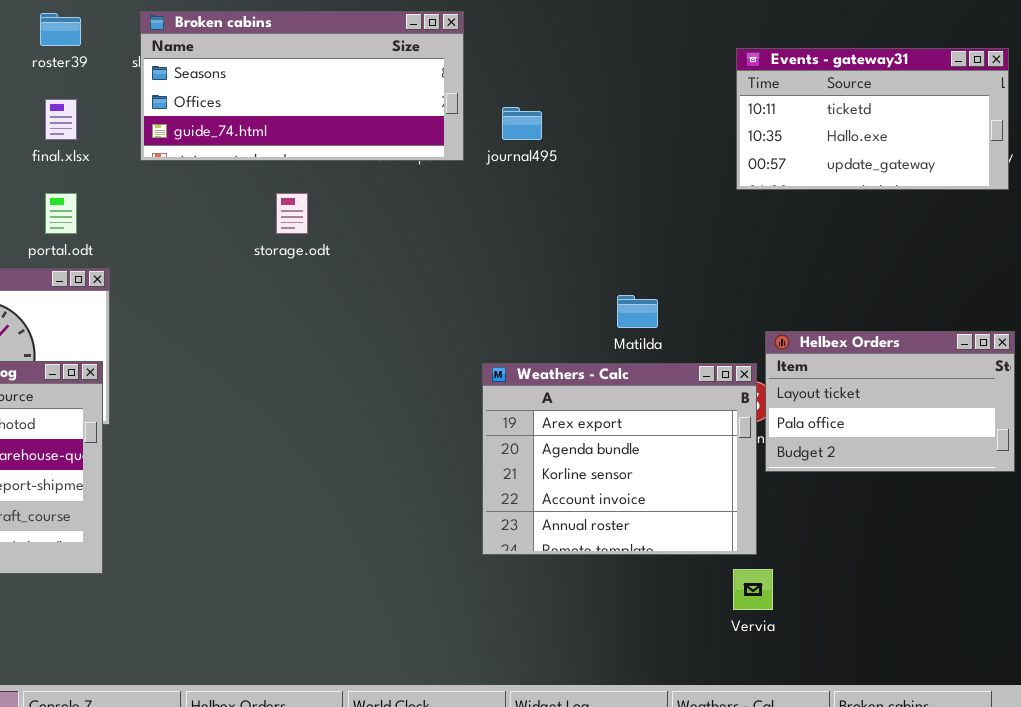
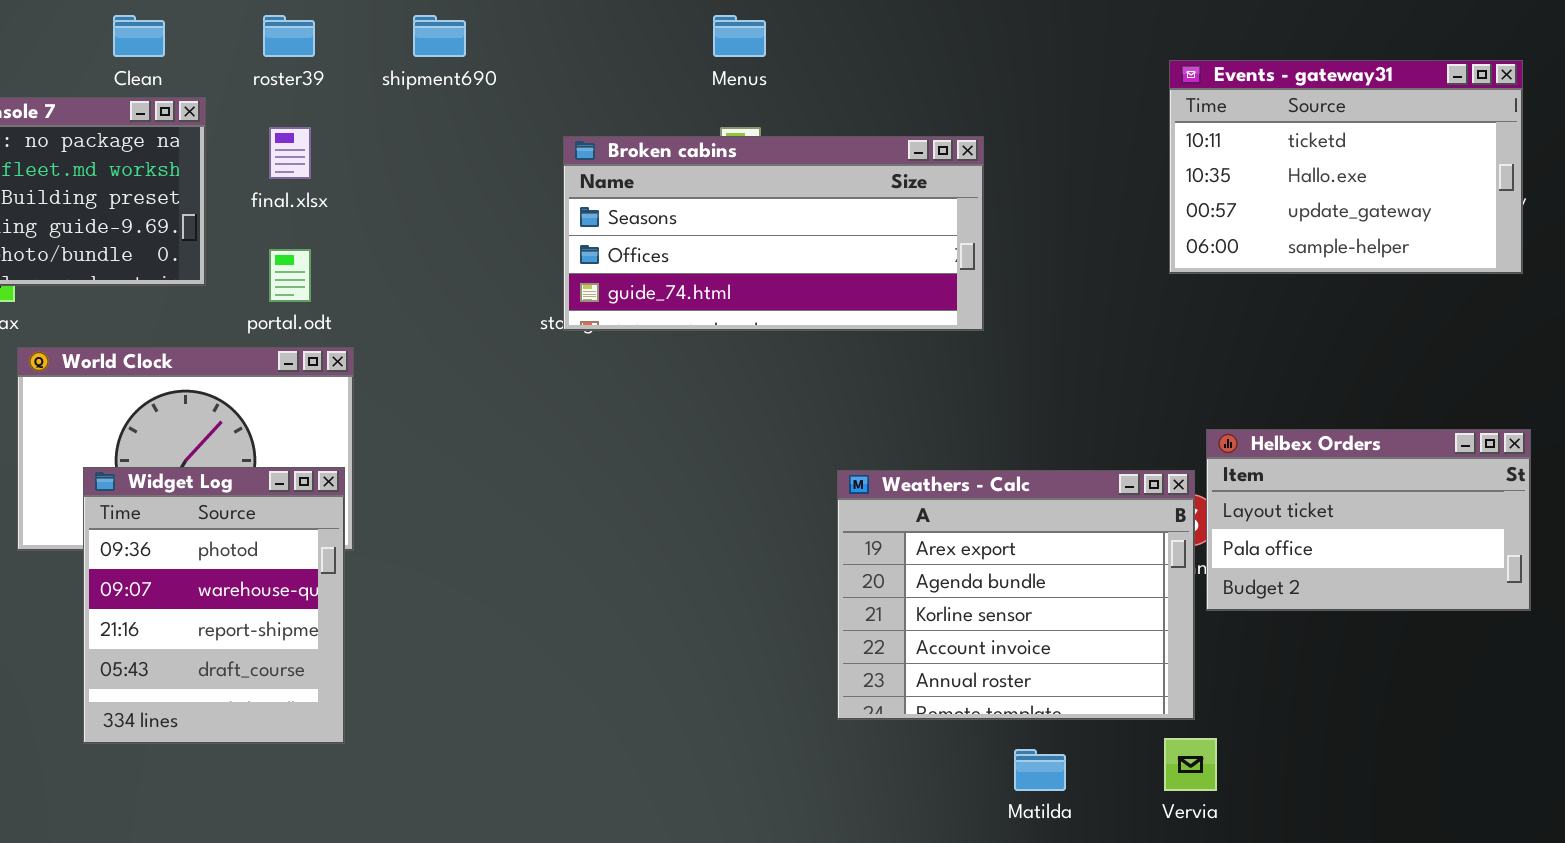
Broken cabins: [140,11,464,161] -> [563,136,984,331], moved
Events - gateway31: [736,48,1009,190] -> [1169,60,1523,274], resized
Matilda: [617,295,658,328] -> [1014,749,1066,791], moved

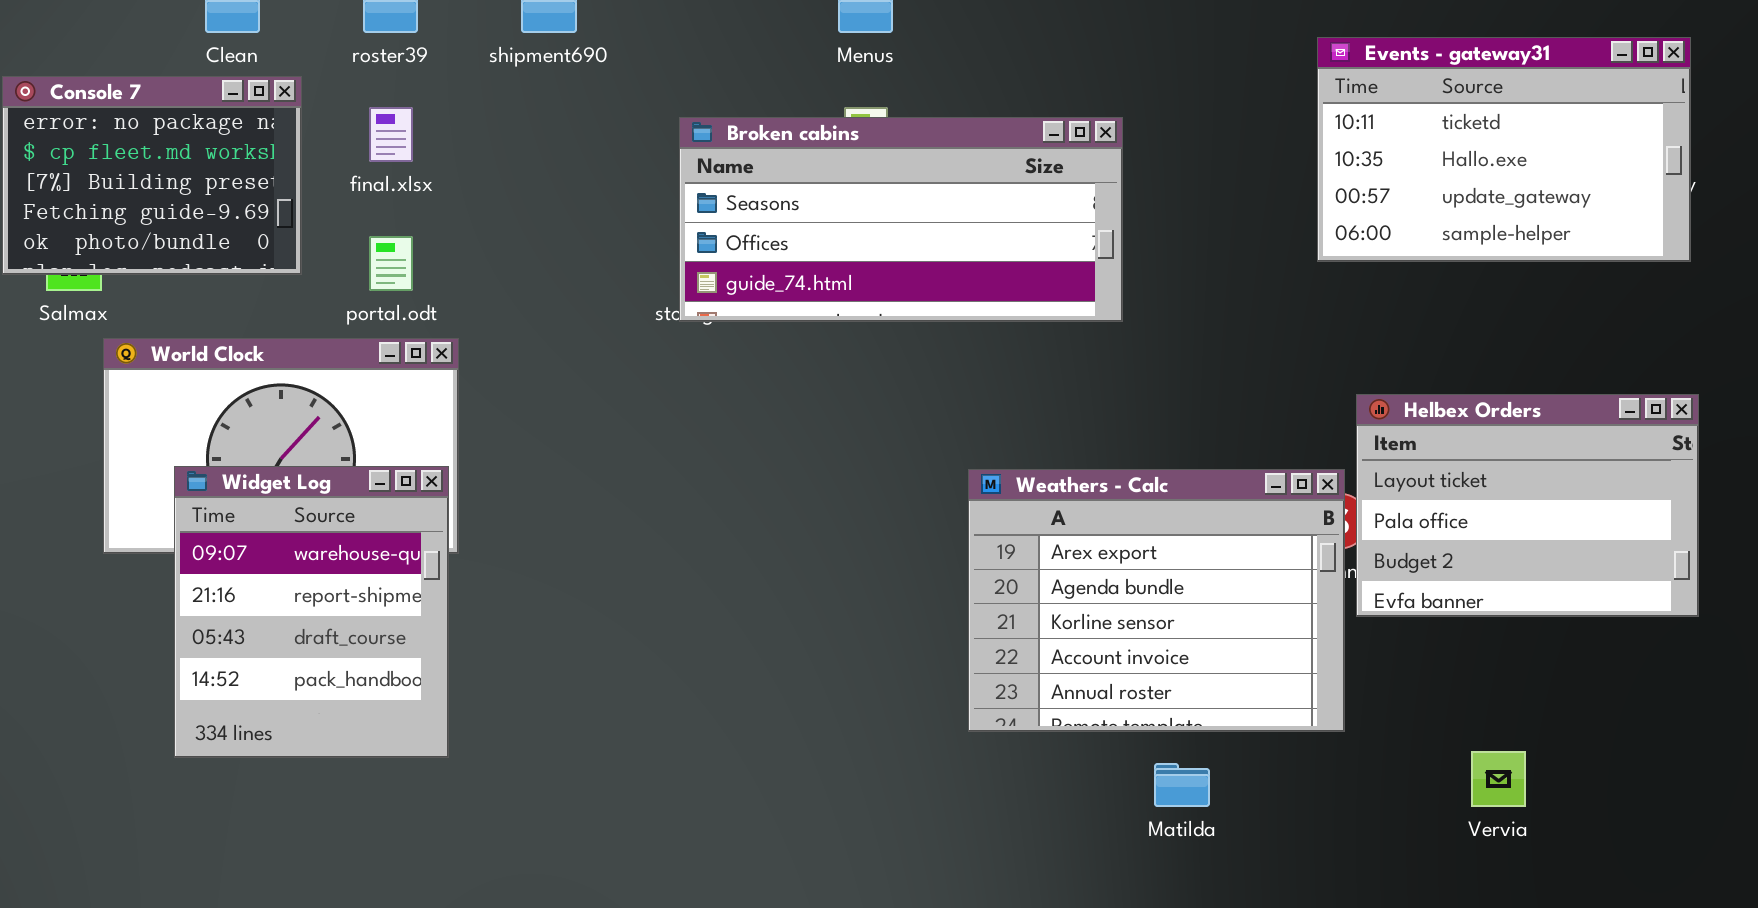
Helbex Orders: [1206,429,1531,611] -> [1356,394,1699,617], resized
Widget Log: [83,467,345,744] -> [174,466,449,758], scrolled down 1 row
Vervia: [1164,738,1217,791] -> [1471,751,1526,807], moved

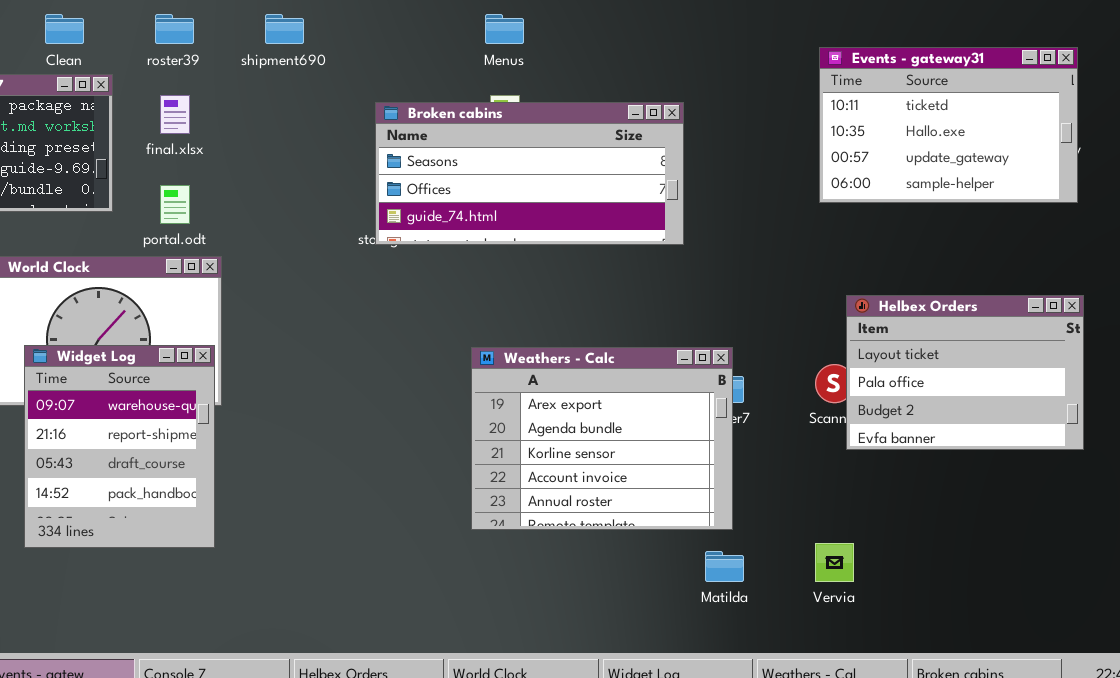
Weathers - Calc: [968,469,1345,732] -> [471,347,733,530], moved
Vervia: [1471,751,1526,807] -> [815,543,854,582], moved

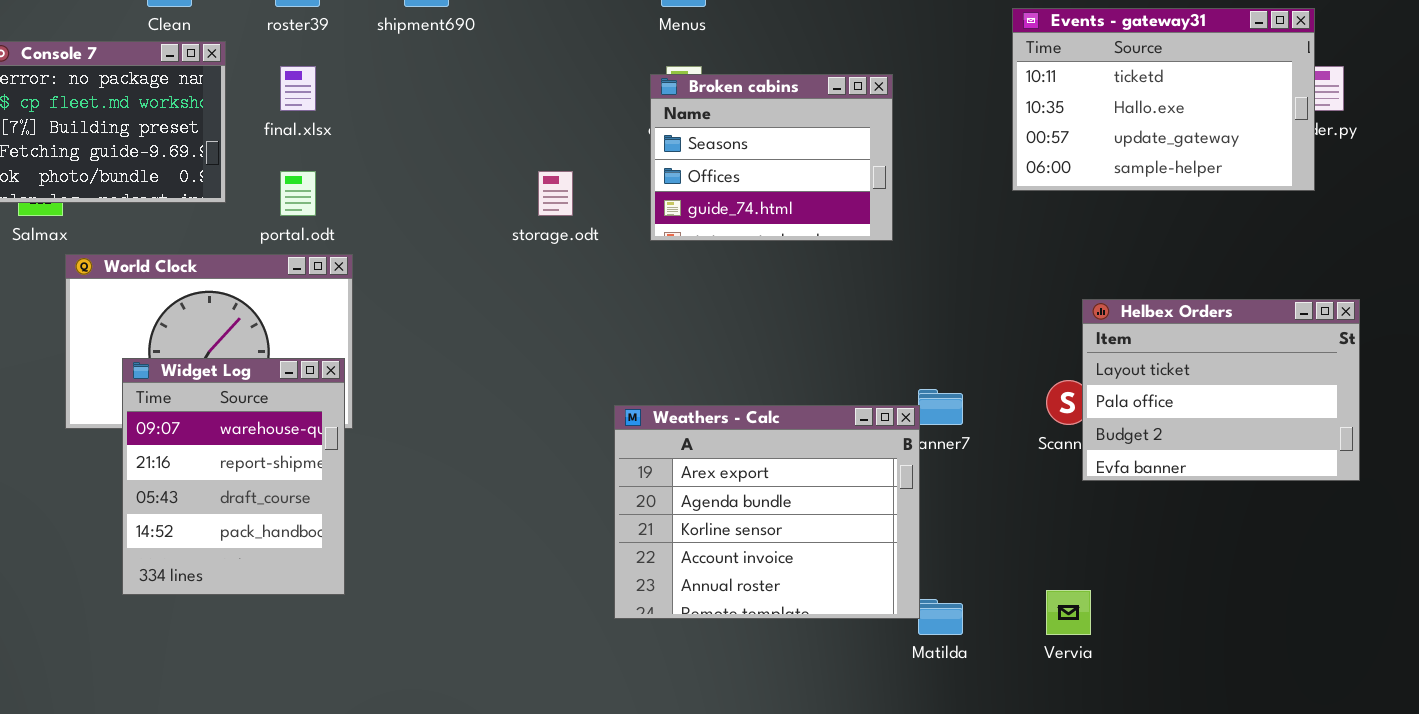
Events - gateway31: [819,47,1078,203] -> [1012,8,1315,191], moved
Broken cabins: [375,102,684,245] -> [650,74,893,241], resized
Weathers - Calc: [471,347,733,530] -> [614,405,920,619], moved

